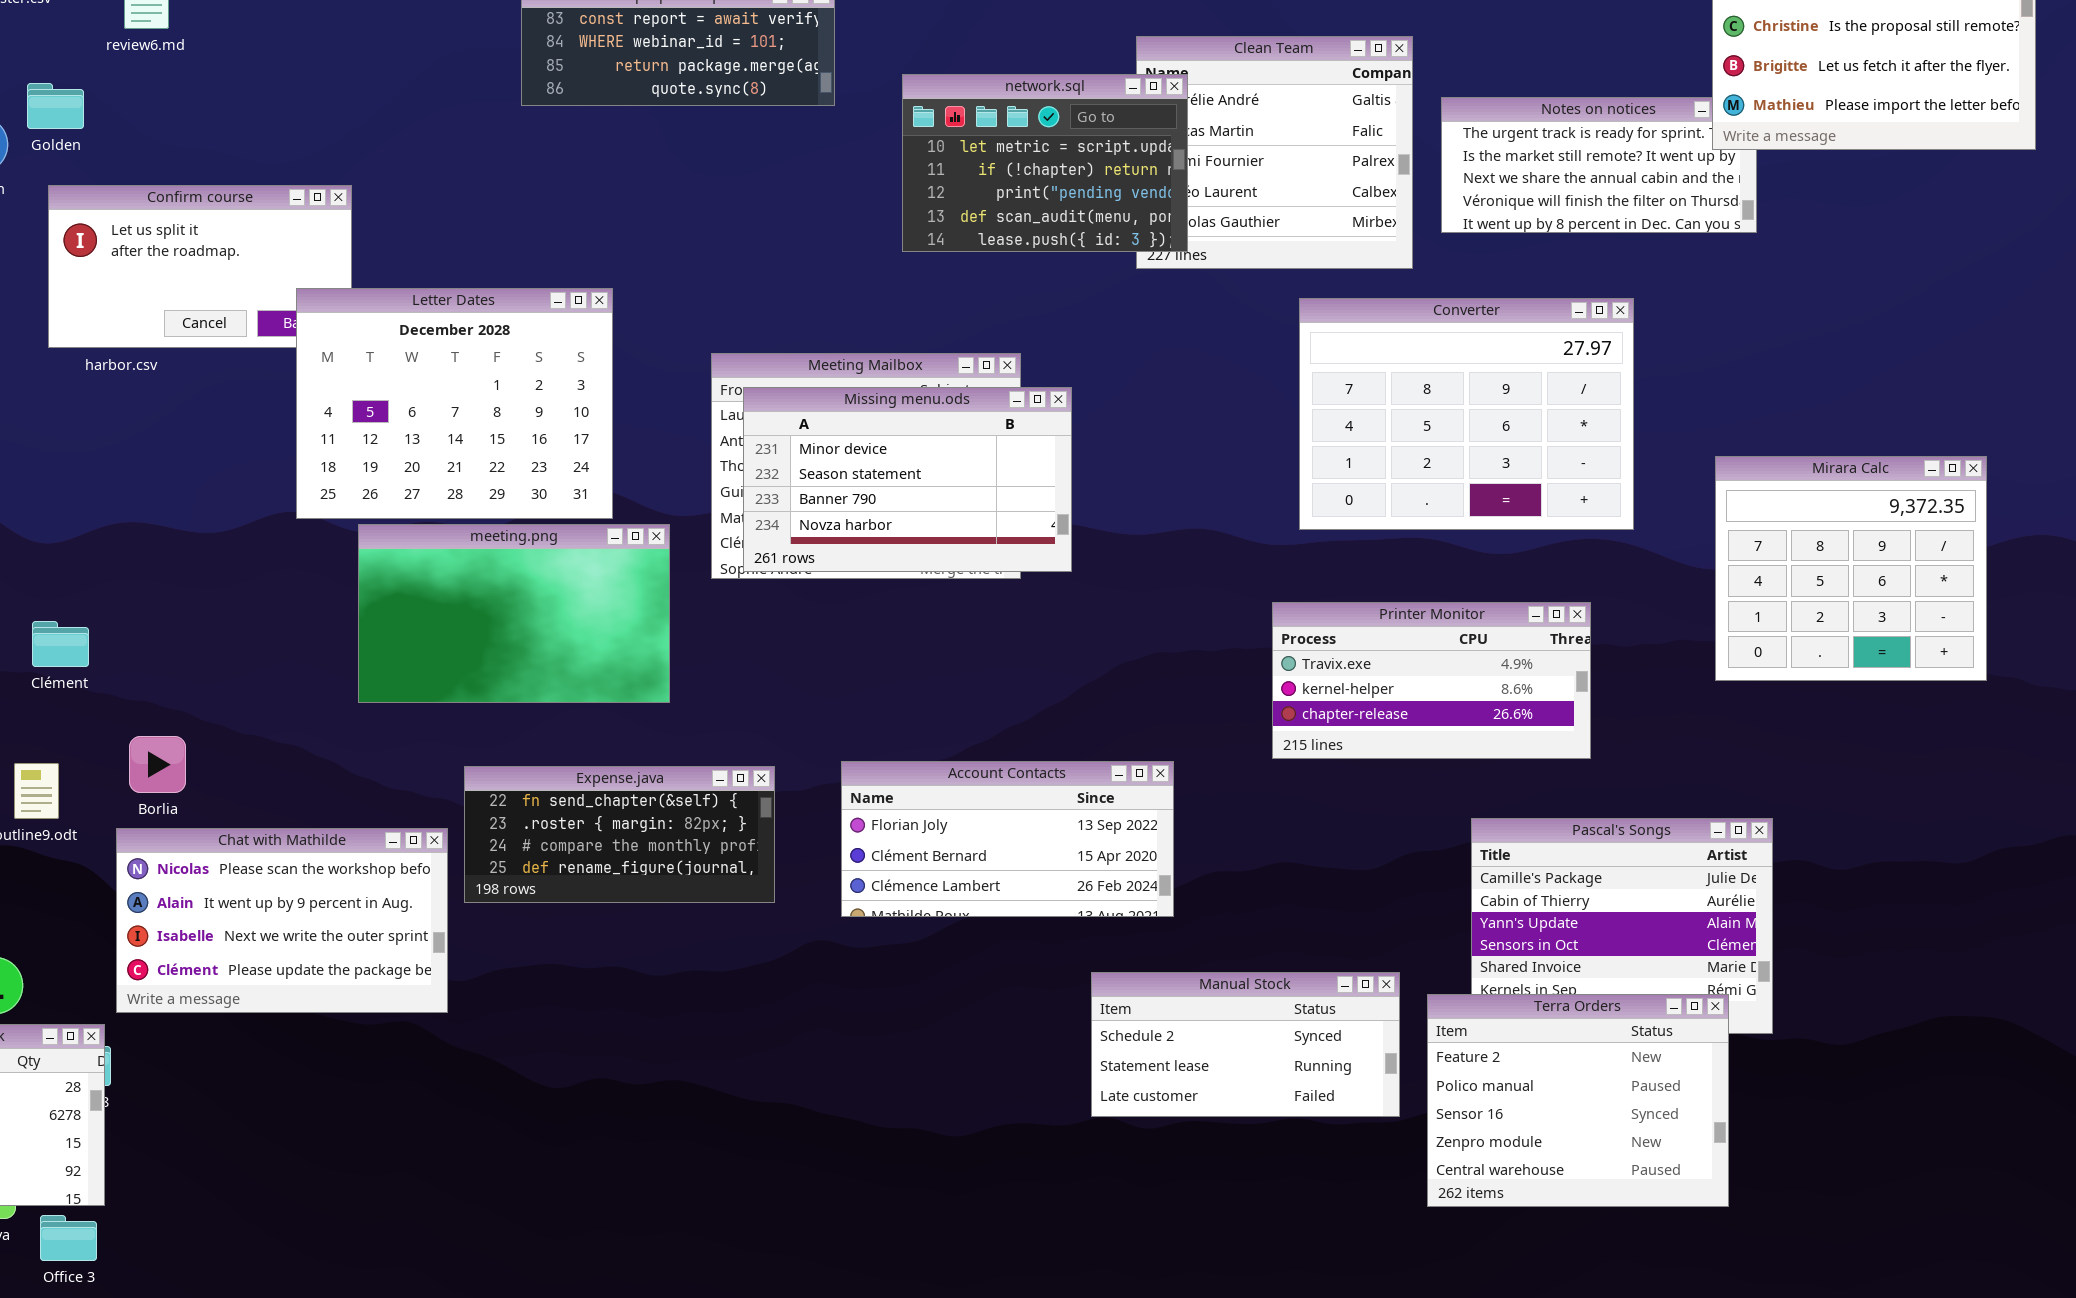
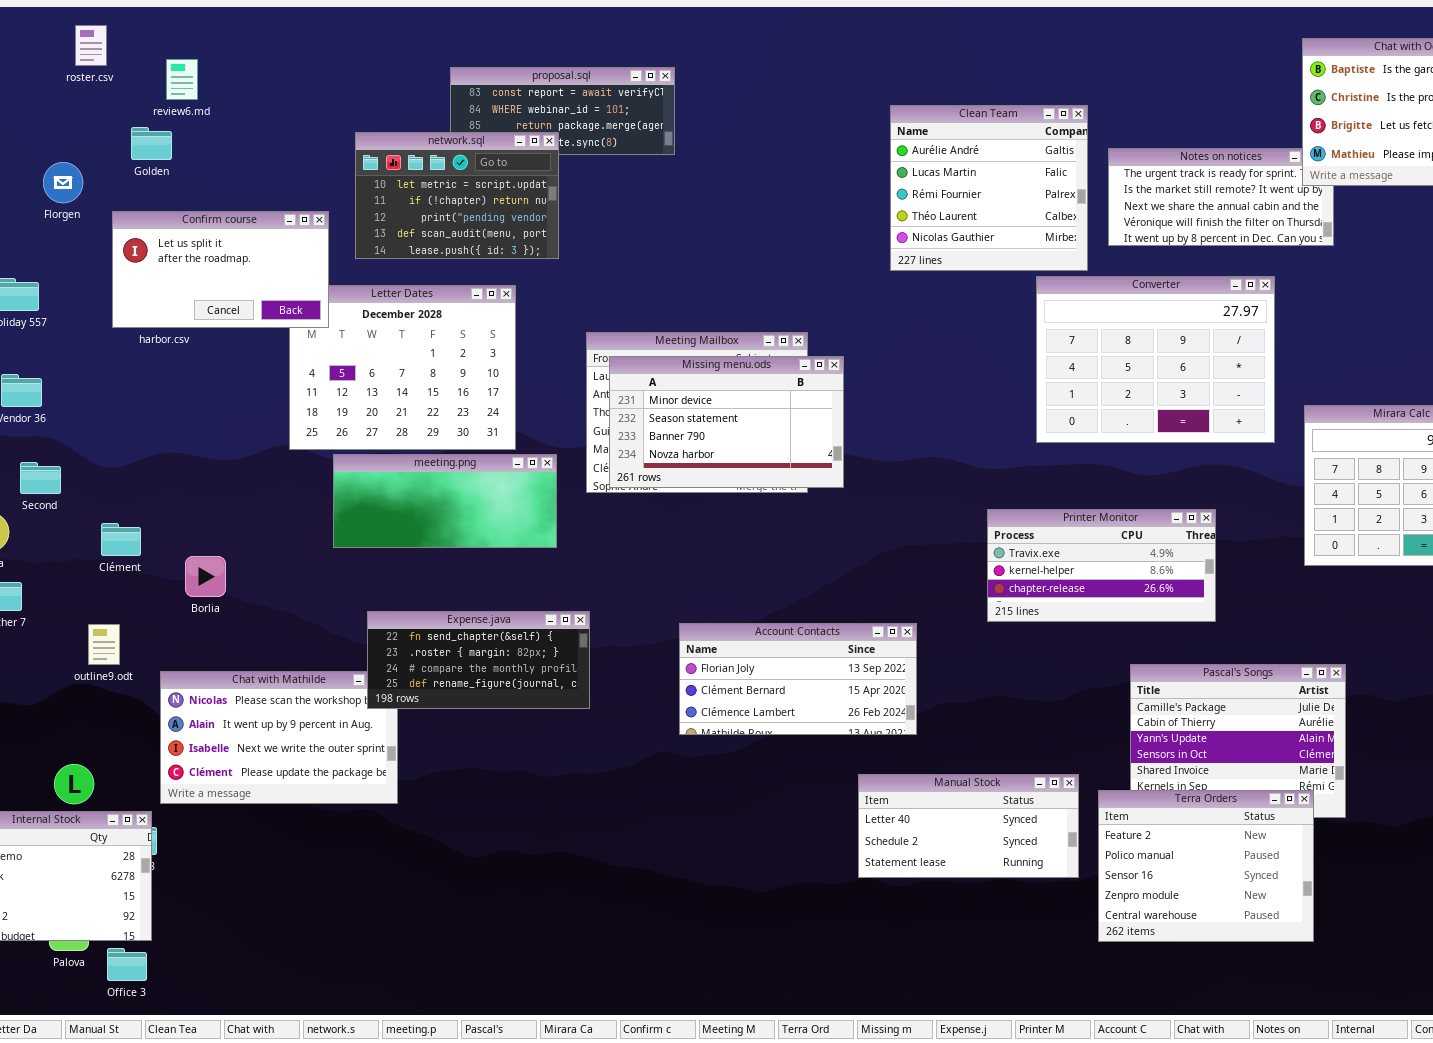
network.sql: [902,74,1188,252] -> [355,132,559,259], moved
Golden: [27,83,84,129] -> [131,127,172,160], moved
Confirm course: [48,185,352,348] -> [112,211,329,328], raised
Converter: [1299,298,1634,530] -> [1036,276,1275,443], moved
meeting.png: [358,524,670,703] -> [333,454,557,548], resized
Borlia: [129,736,186,793] -> [185,556,226,597], moved
Expense.java: [464,766,775,903] -> [367,611,590,709], moved
Manual Stock: [1091,972,1400,1117] -> [858,774,1079,878], scrolled up 1 row

